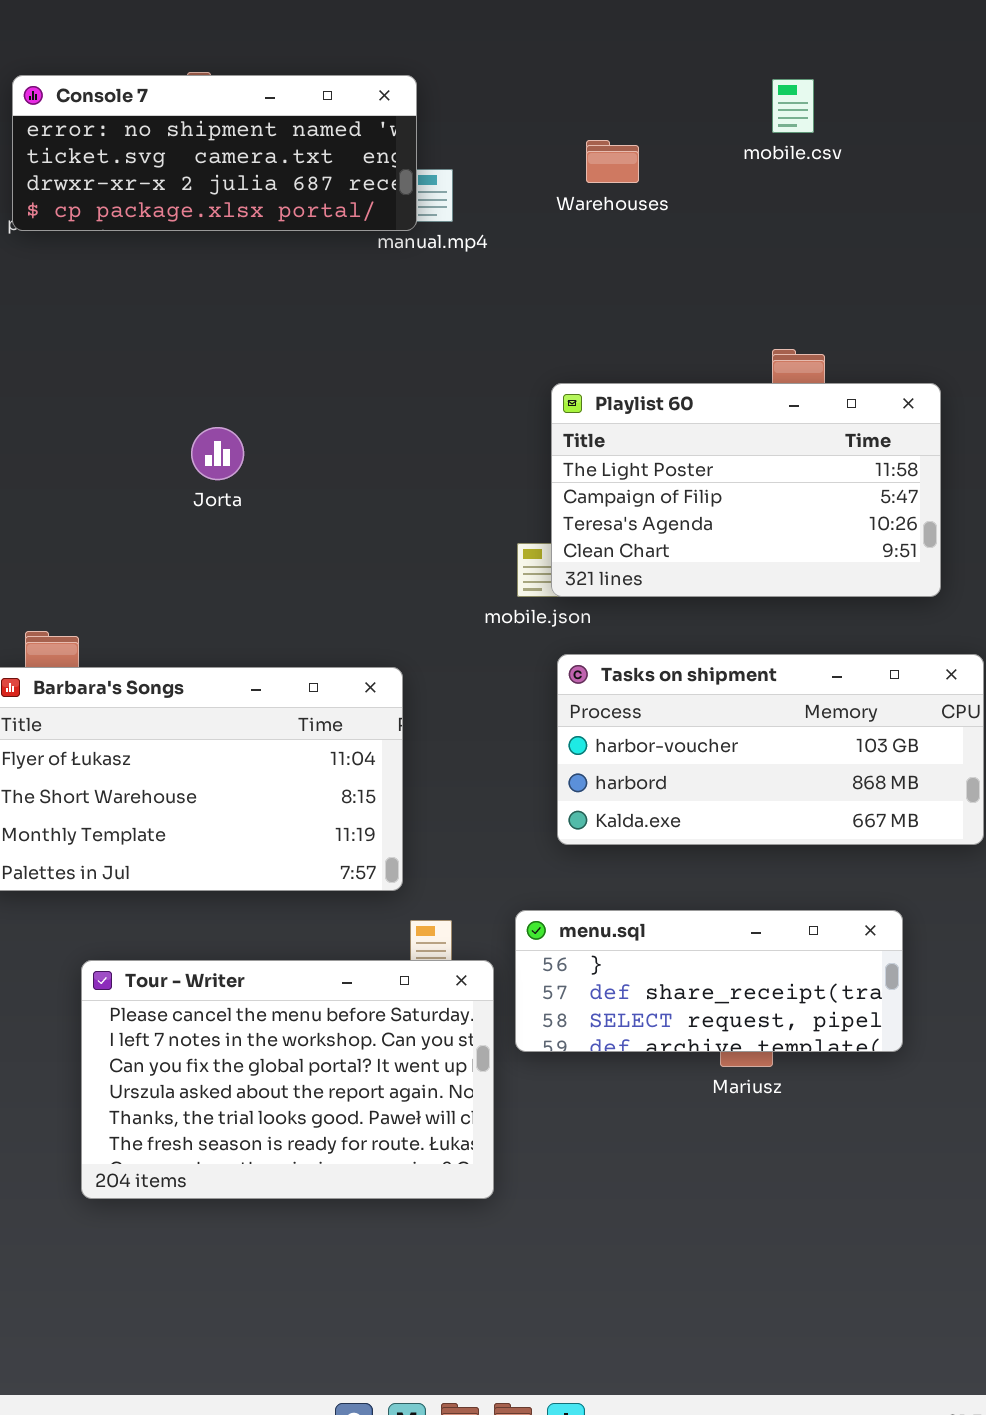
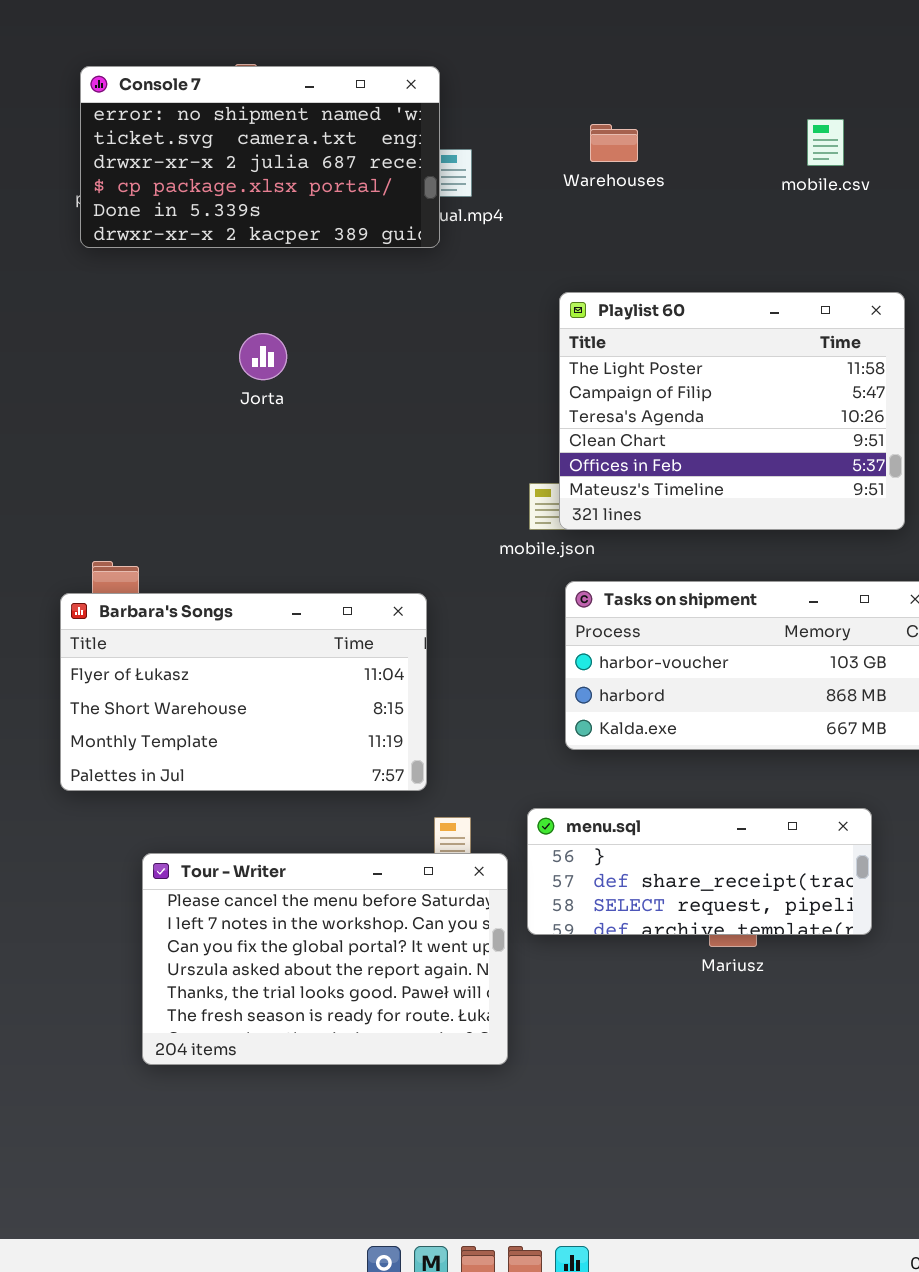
Console 7: [12,75,417,231] -> [80,66,440,248], resized
mobile.csv: [772,79,814,133] -> [807,119,844,166], moved
Playlist 60: [551,383,941,597] -> [559,292,905,530], resized
Jorta: [191,427,244,480] -> [239,333,287,380], moved

